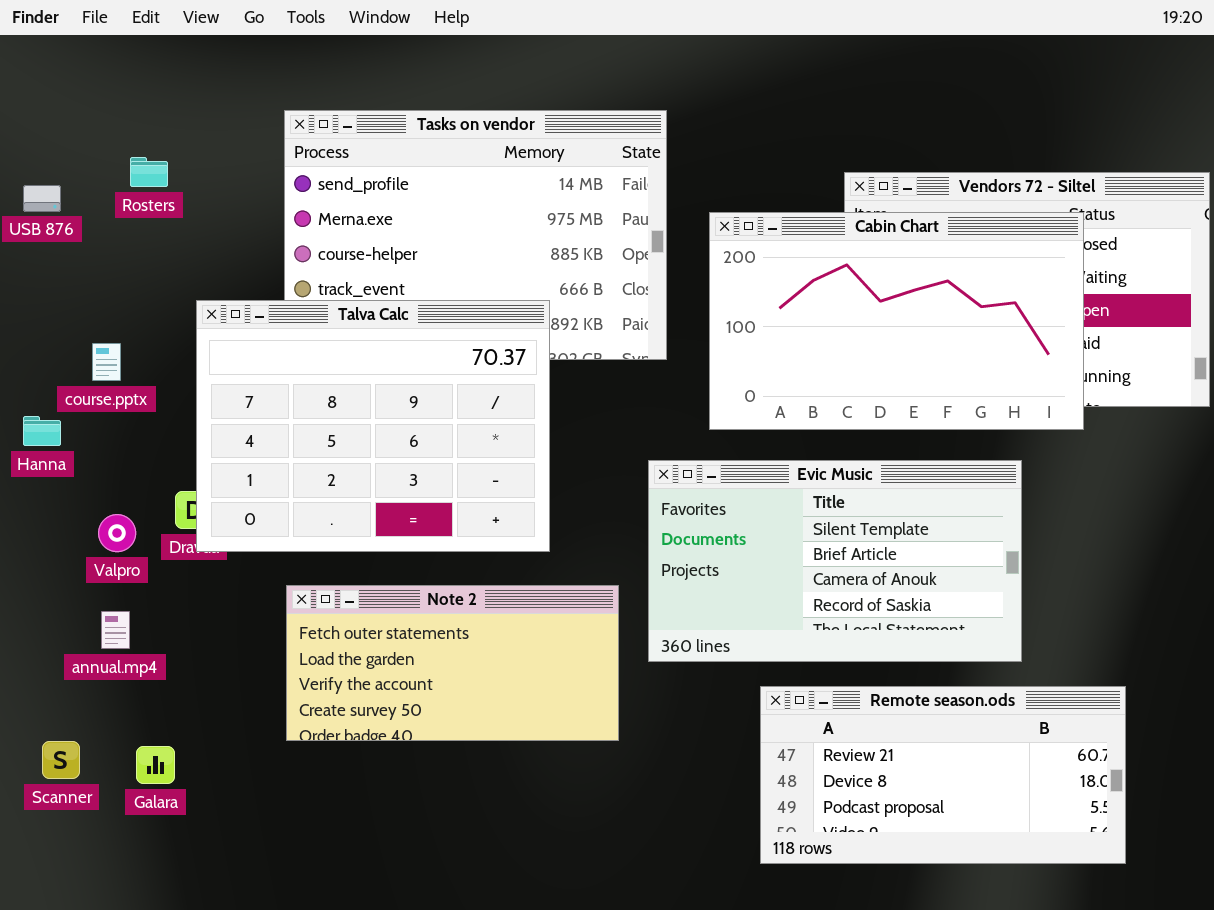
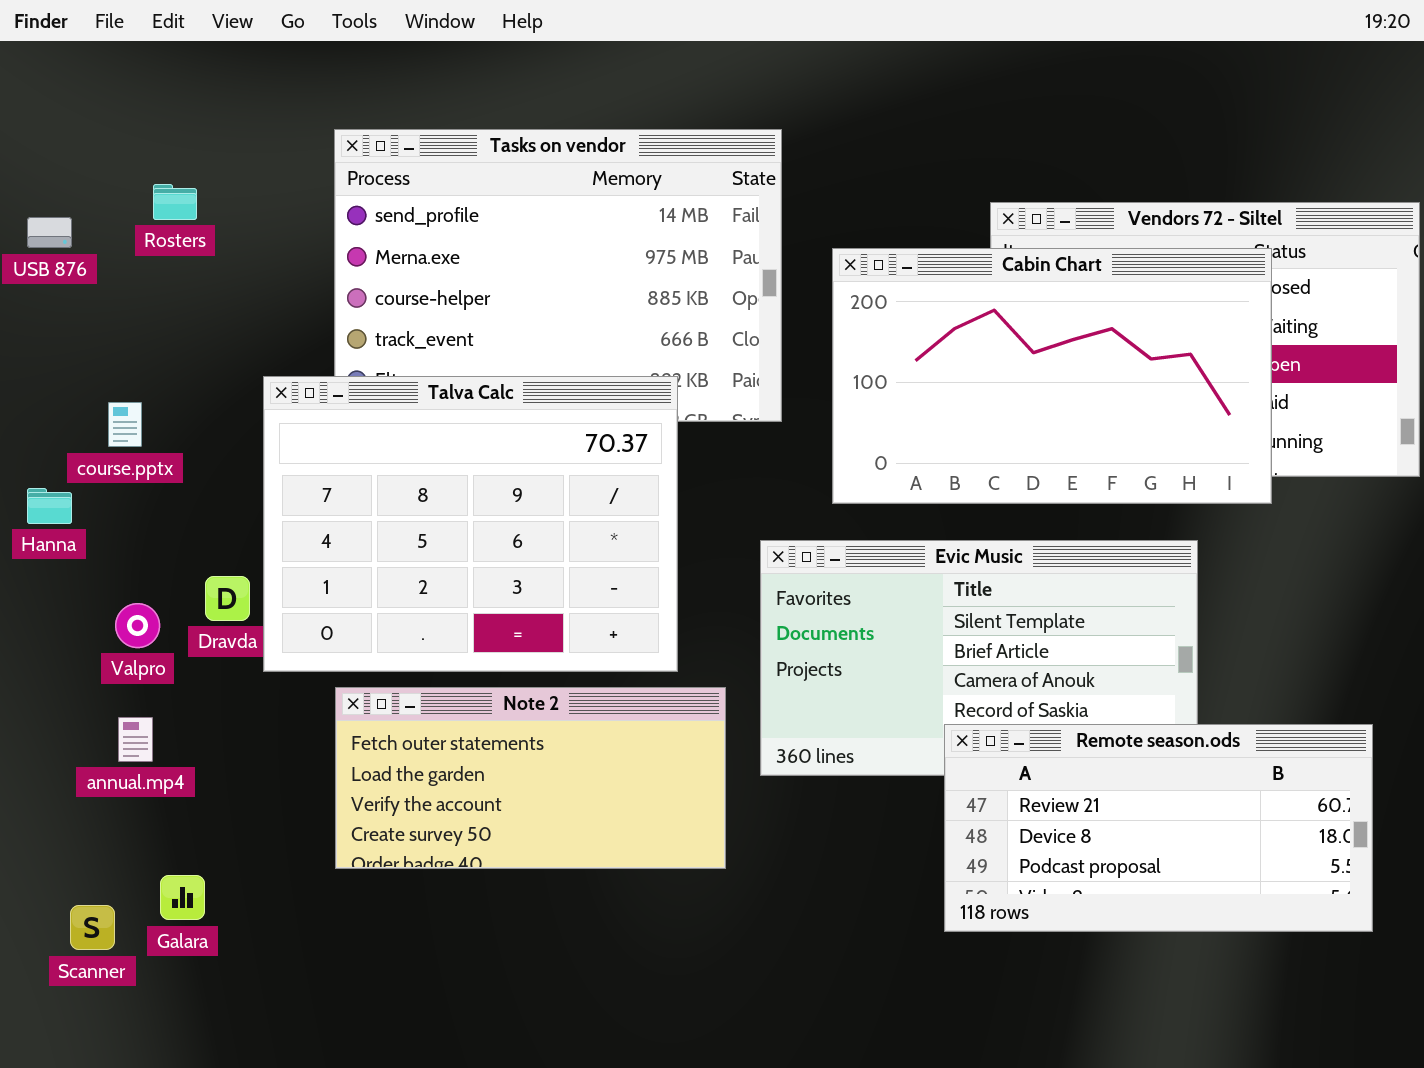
Talva Calc: [196,300,550,552] -> [263,376,678,672], moved
Remote season.ods: [760,686,1126,864] -> [944,724,1373,932], moved
Scanner: [42,741,80,779] -> [70,905,115,950], moved

